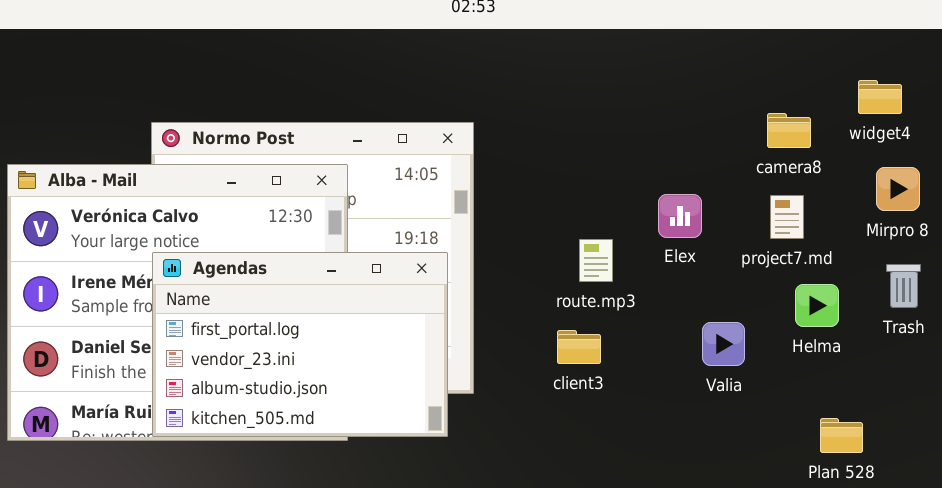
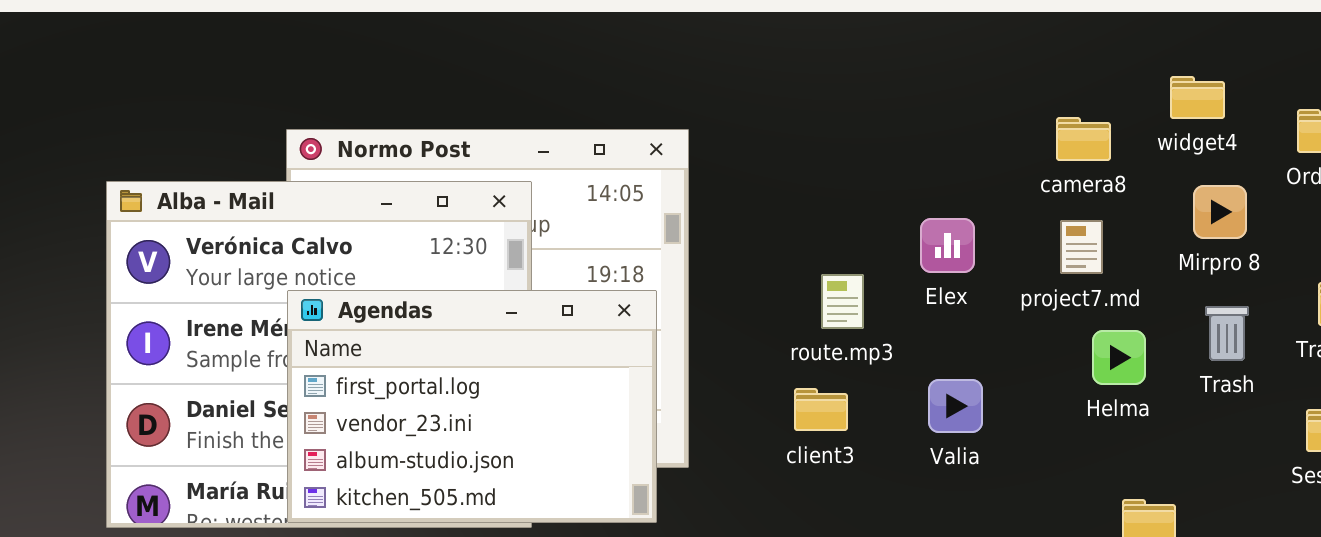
Valia: [702,322,745,366] -> [928,379,983,433], moved

